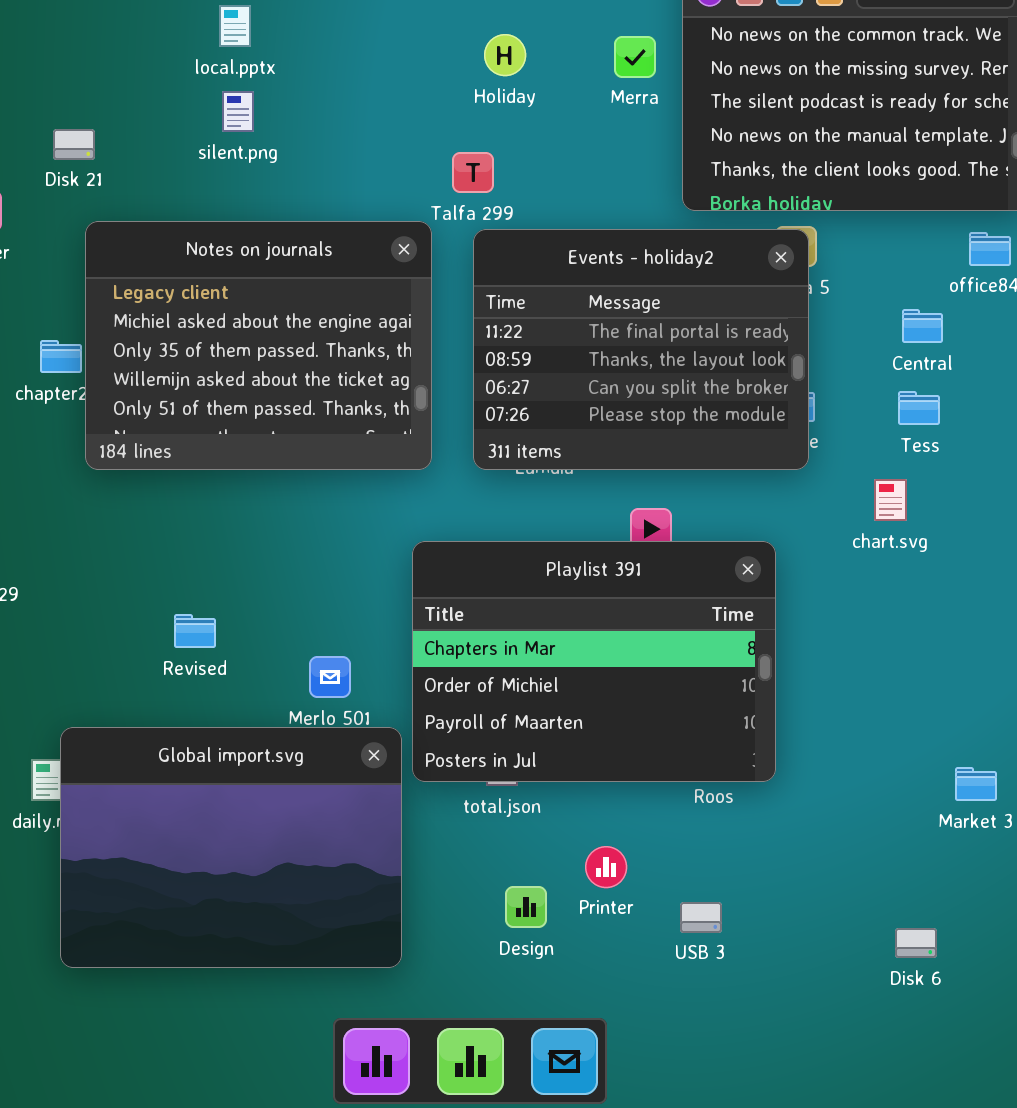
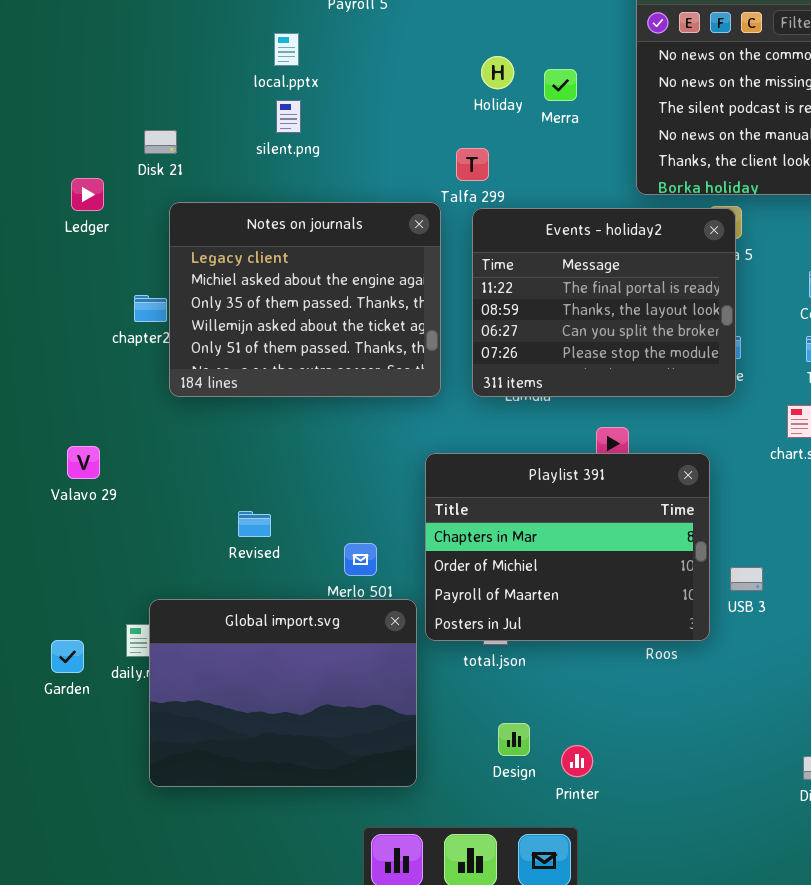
Merra: [614,36,656,78] -> [544,69,577,101], moved
Printer: [585,846,627,888] -> [561,745,593,777], moved
USB 3: [680,902,722,933] -> [730,567,763,591], moved

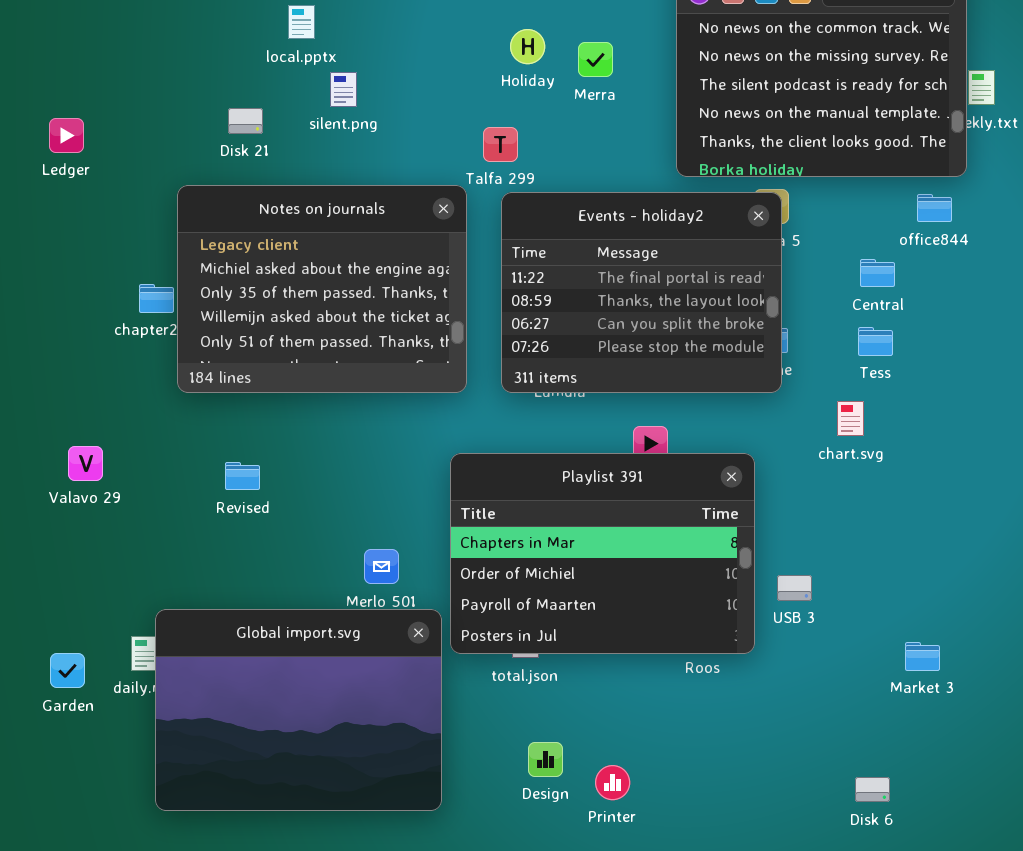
silent.png: [276,100,301,133] -> [330,72,357,107], moved
Disk 21: [144,130,177,154] -> [228,108,263,134], moved
Ledger: [71,178,104,211] -> [49,118,84,153], moved
Revised: [238,511,271,537] -> [225,462,260,490], moved

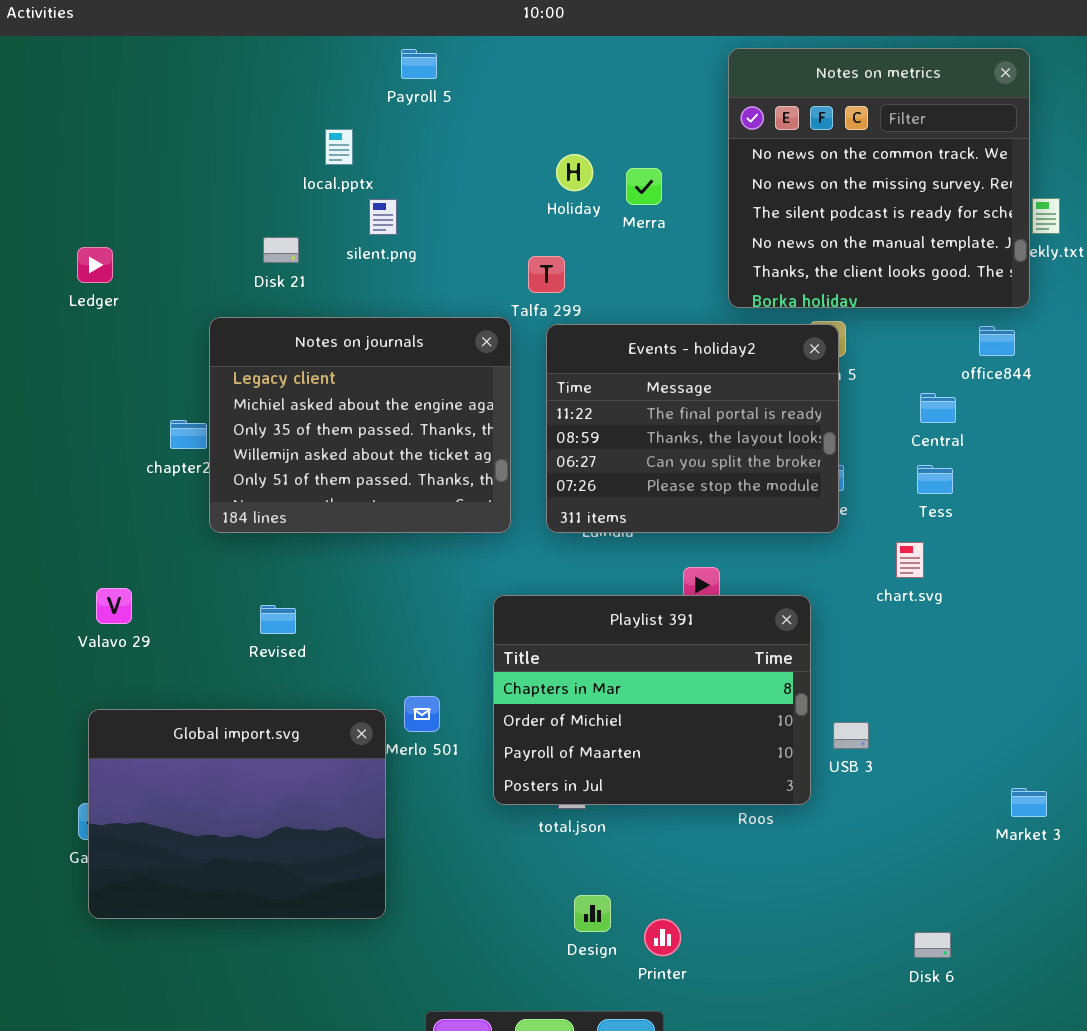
Global import.svg: [155,609,442,811] -> [88,709,386,919], moved
Market 3: [905,642,940,671] -> [1011,788,1047,817], moved

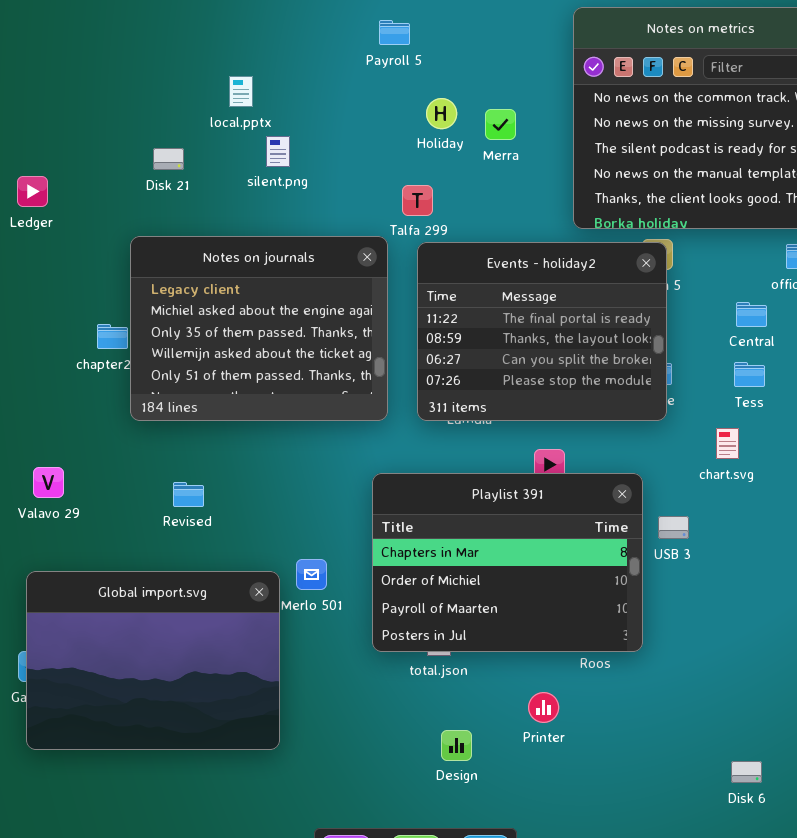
Payroll 5: [401,49,437,79] -> [379,20,410,45], moved
Disk 21: [263,237,299,263] -> [153,148,184,170], moved
USB 3: [833,722,869,749] -> [658,516,689,539], moved
Printer: [644,919,681,956] -> [528,692,559,723], moved

